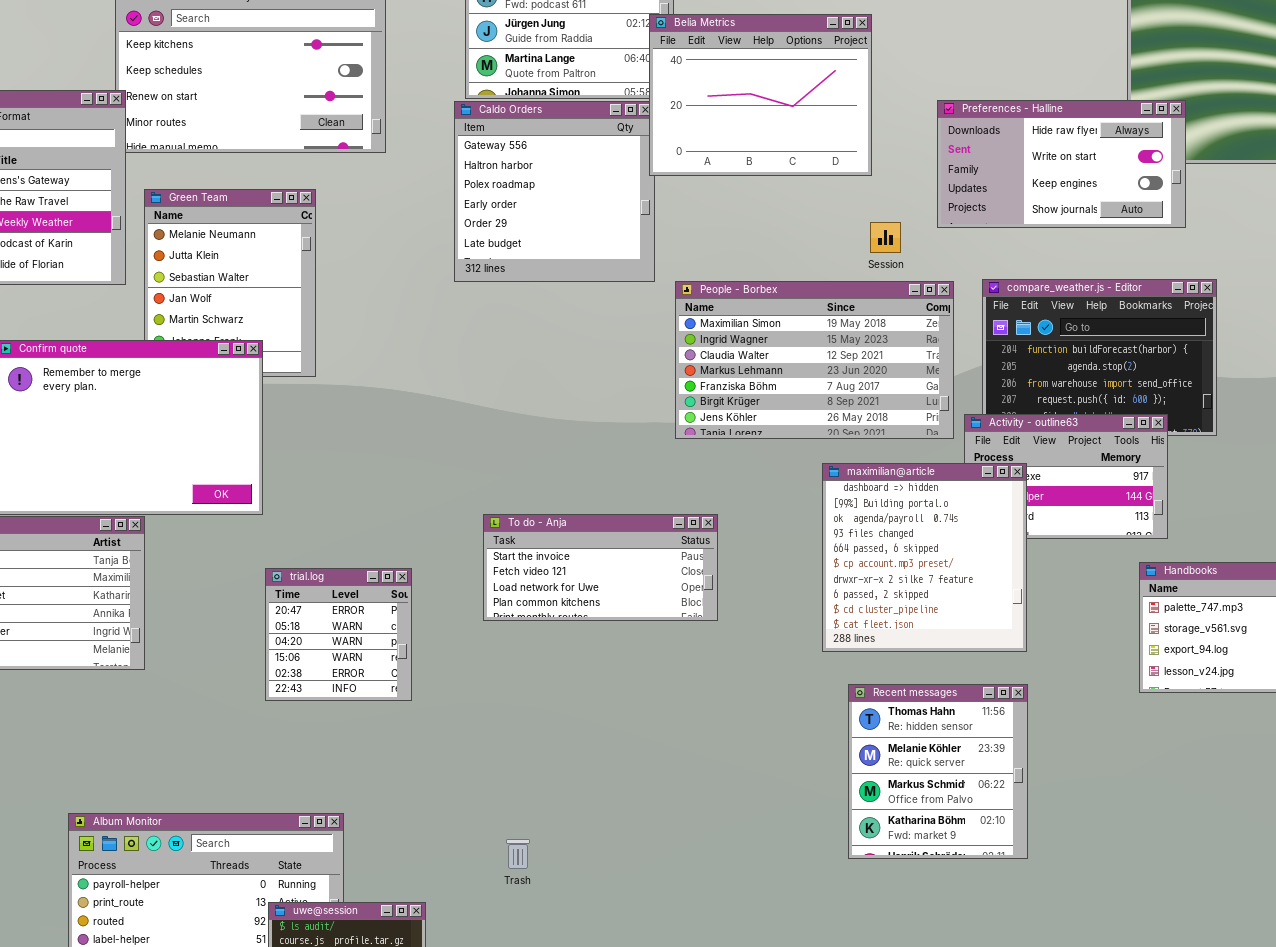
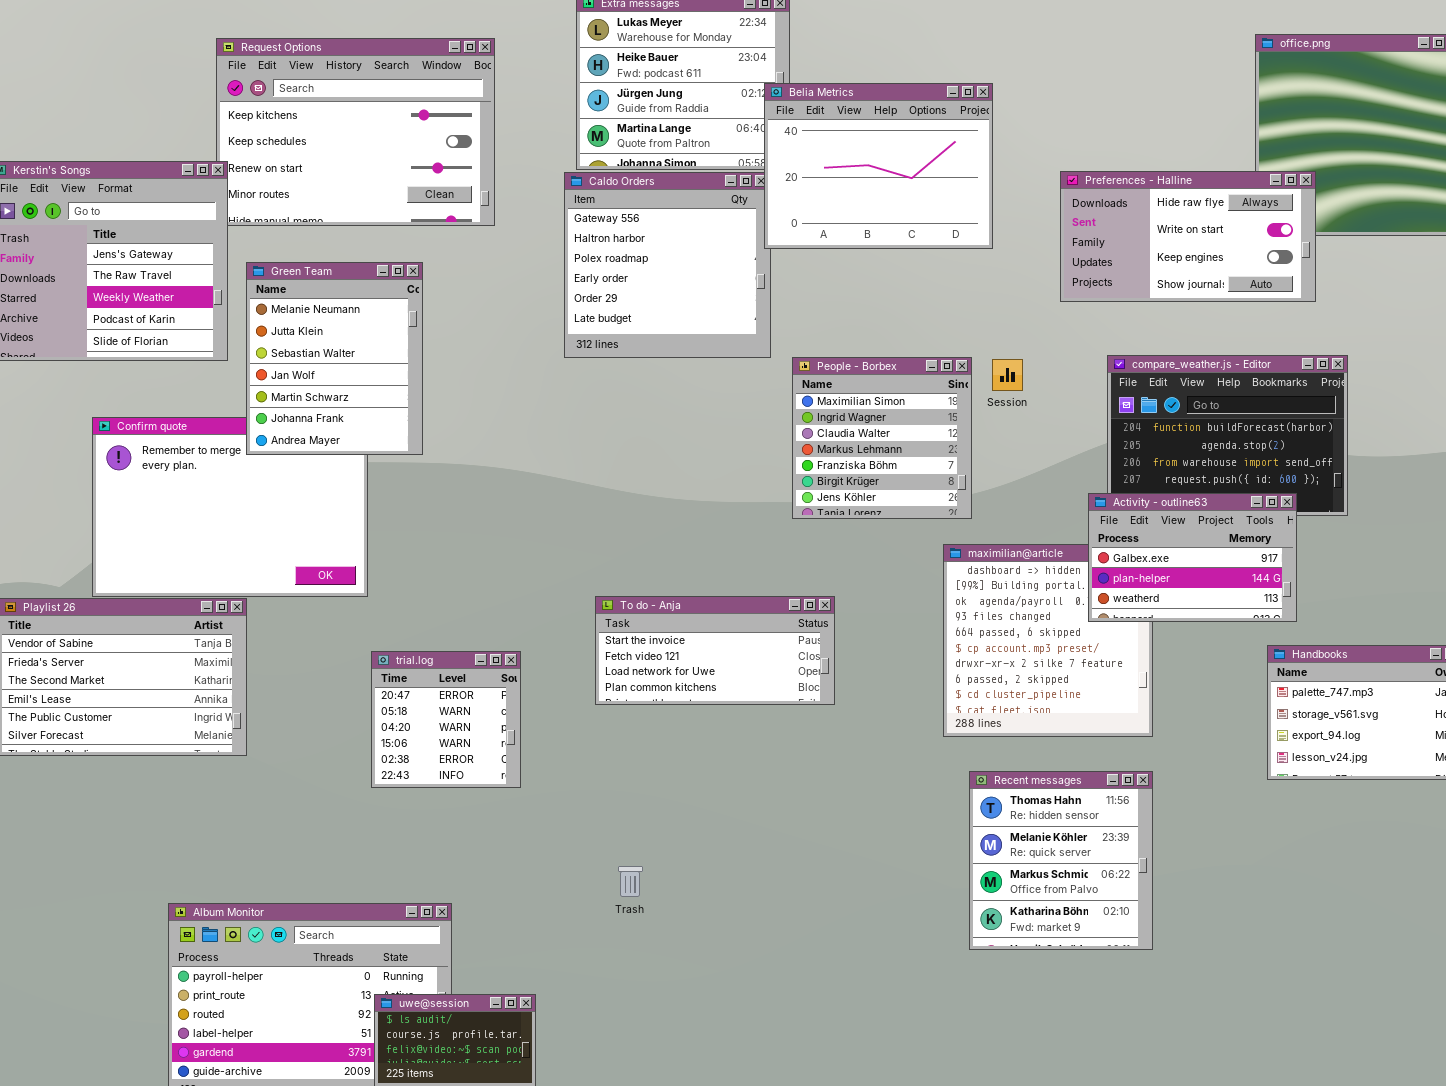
Green Team: [144,189,316,377] -> [246,262,423,455], raised
Session: [870,222,901,253] -> [992,359,1023,391], moved
People - Borbex: [675,281,954,439] -> [792,357,972,519], resized
Activity - outline63: [964,414,1168,539] -> [1088,493,1297,622], raised
Trash: [506,839,530,869] -> [618,866,643,897], moved

